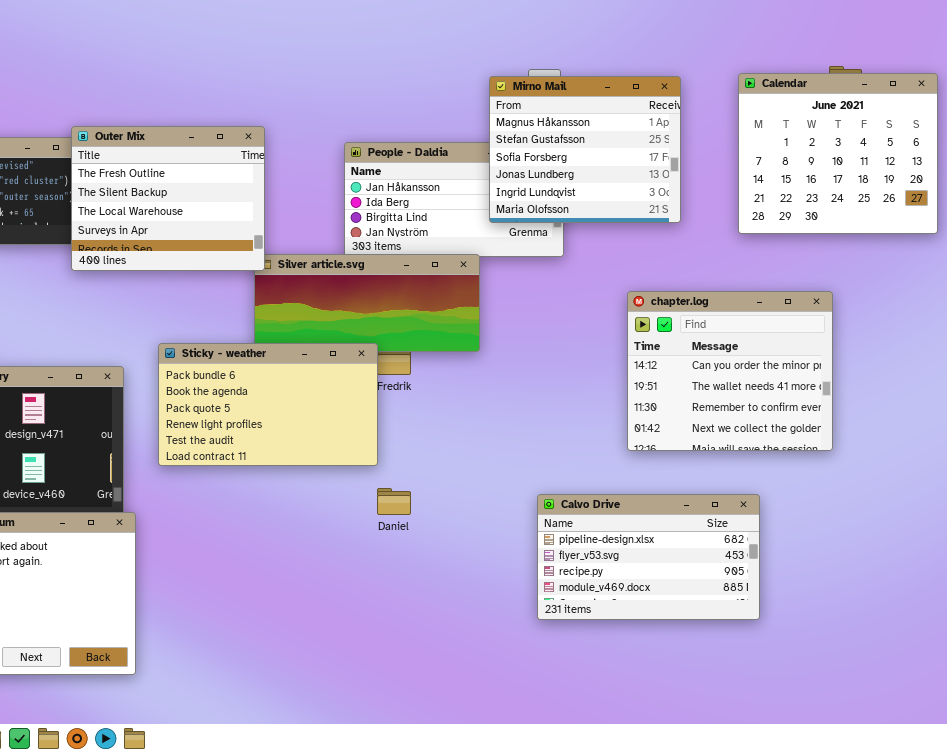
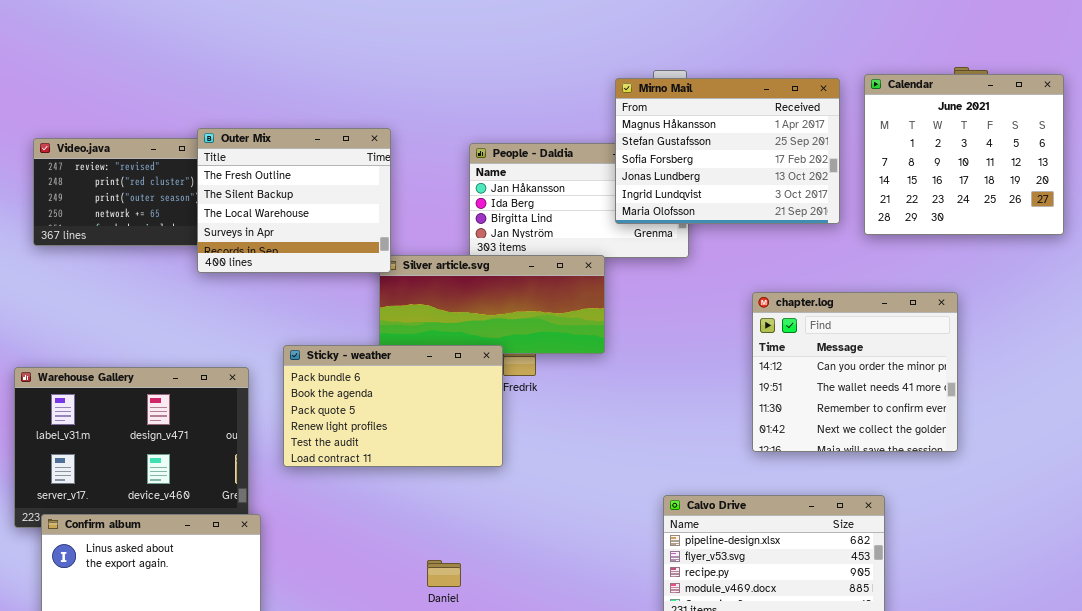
Mirno Mail: [489,76,681,223] -> [615,78,840,224], resized
Daniel: [377,488,411,515] -> [427,560,461,587], moved

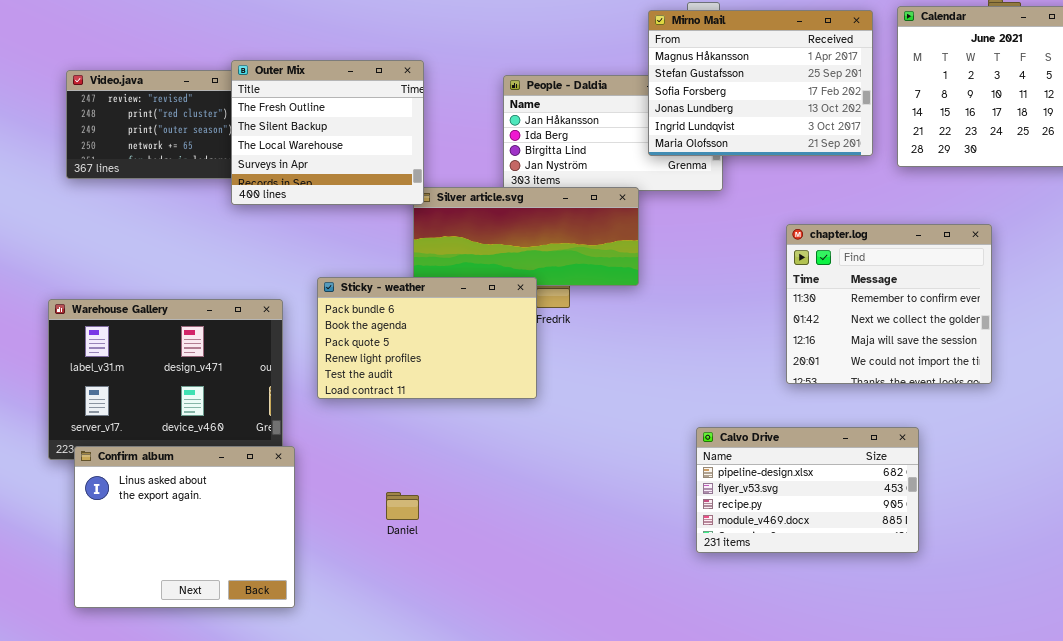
chapter.log: [752,292,958,452] -> [786,224,992,384], scrolled down 2 rows
Daniel: [427,560,461,587] -> [386,492,419,520], moved

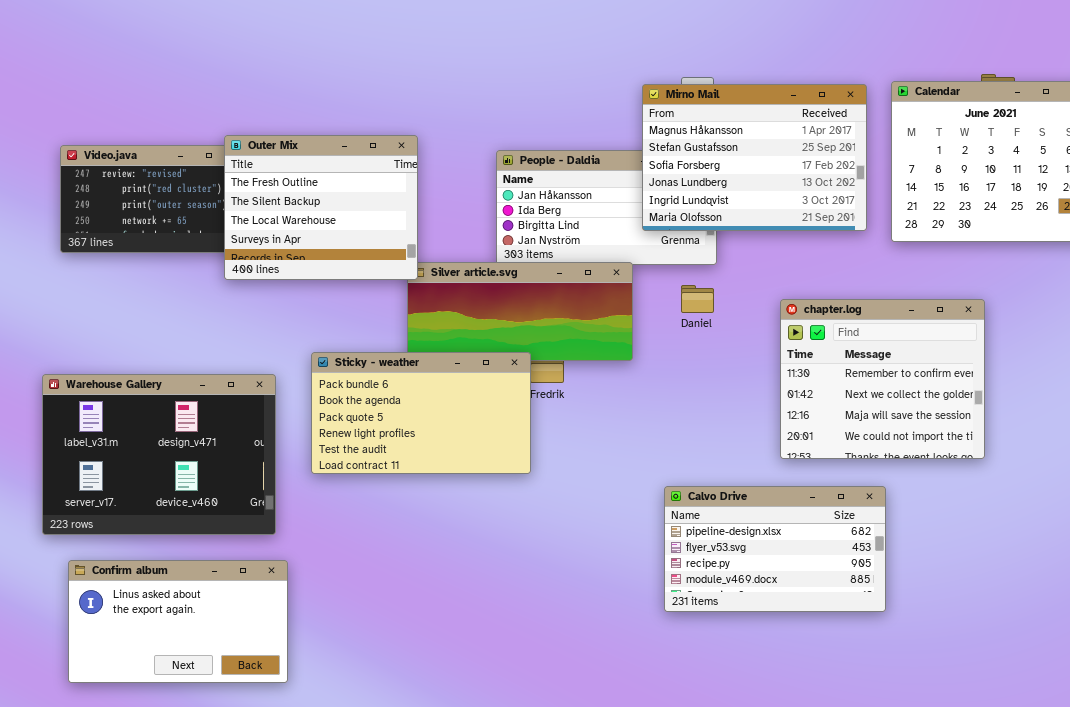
Calvo Drive: [696,427,919,553] -> [664,486,886,612], moved
Confirm album: [74,446,295,608] -> [68,560,288,683], resized
Daniel: [386,492,419,520] -> [681,285,714,313], moved

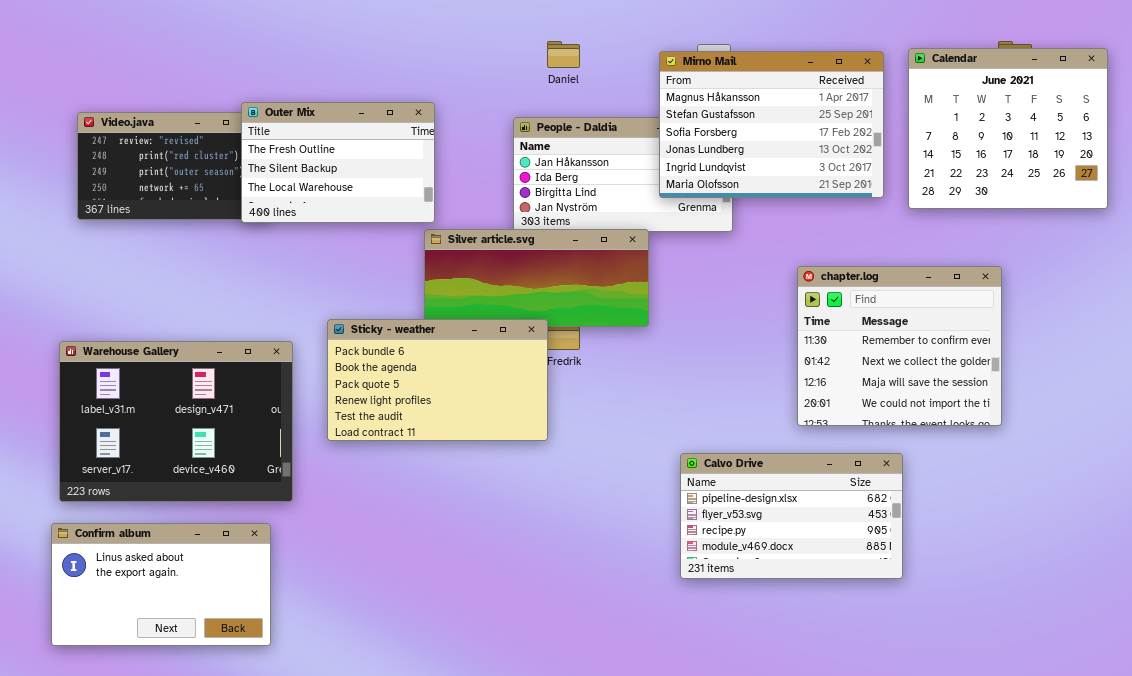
Outer Mix: [224,135,418,280] -> [241,102,435,223], resized
Daniel: [681,285,714,313] -> [547,41,580,68], moved
Confirm album: [68,560,288,683] -> [51,523,271,646], moved

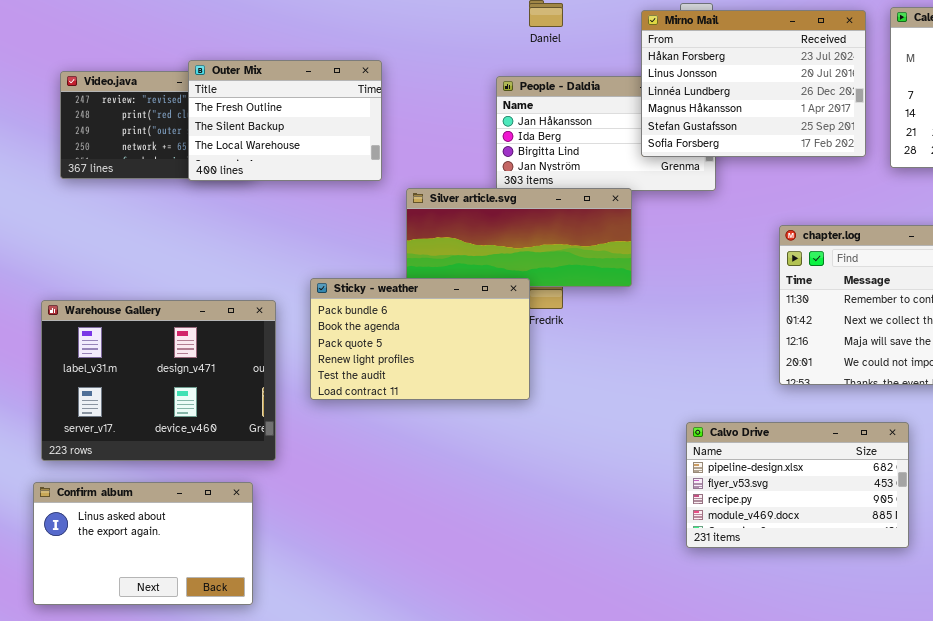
Mirno Mail: [659,51,884,198] -> [641,10,866,157], scrolled up 3 rows
Outer Mix: [241,102,435,223] -> [188,60,382,181], moved
Calvo Drive: [680,453,903,579] -> [686,422,909,548], moved

